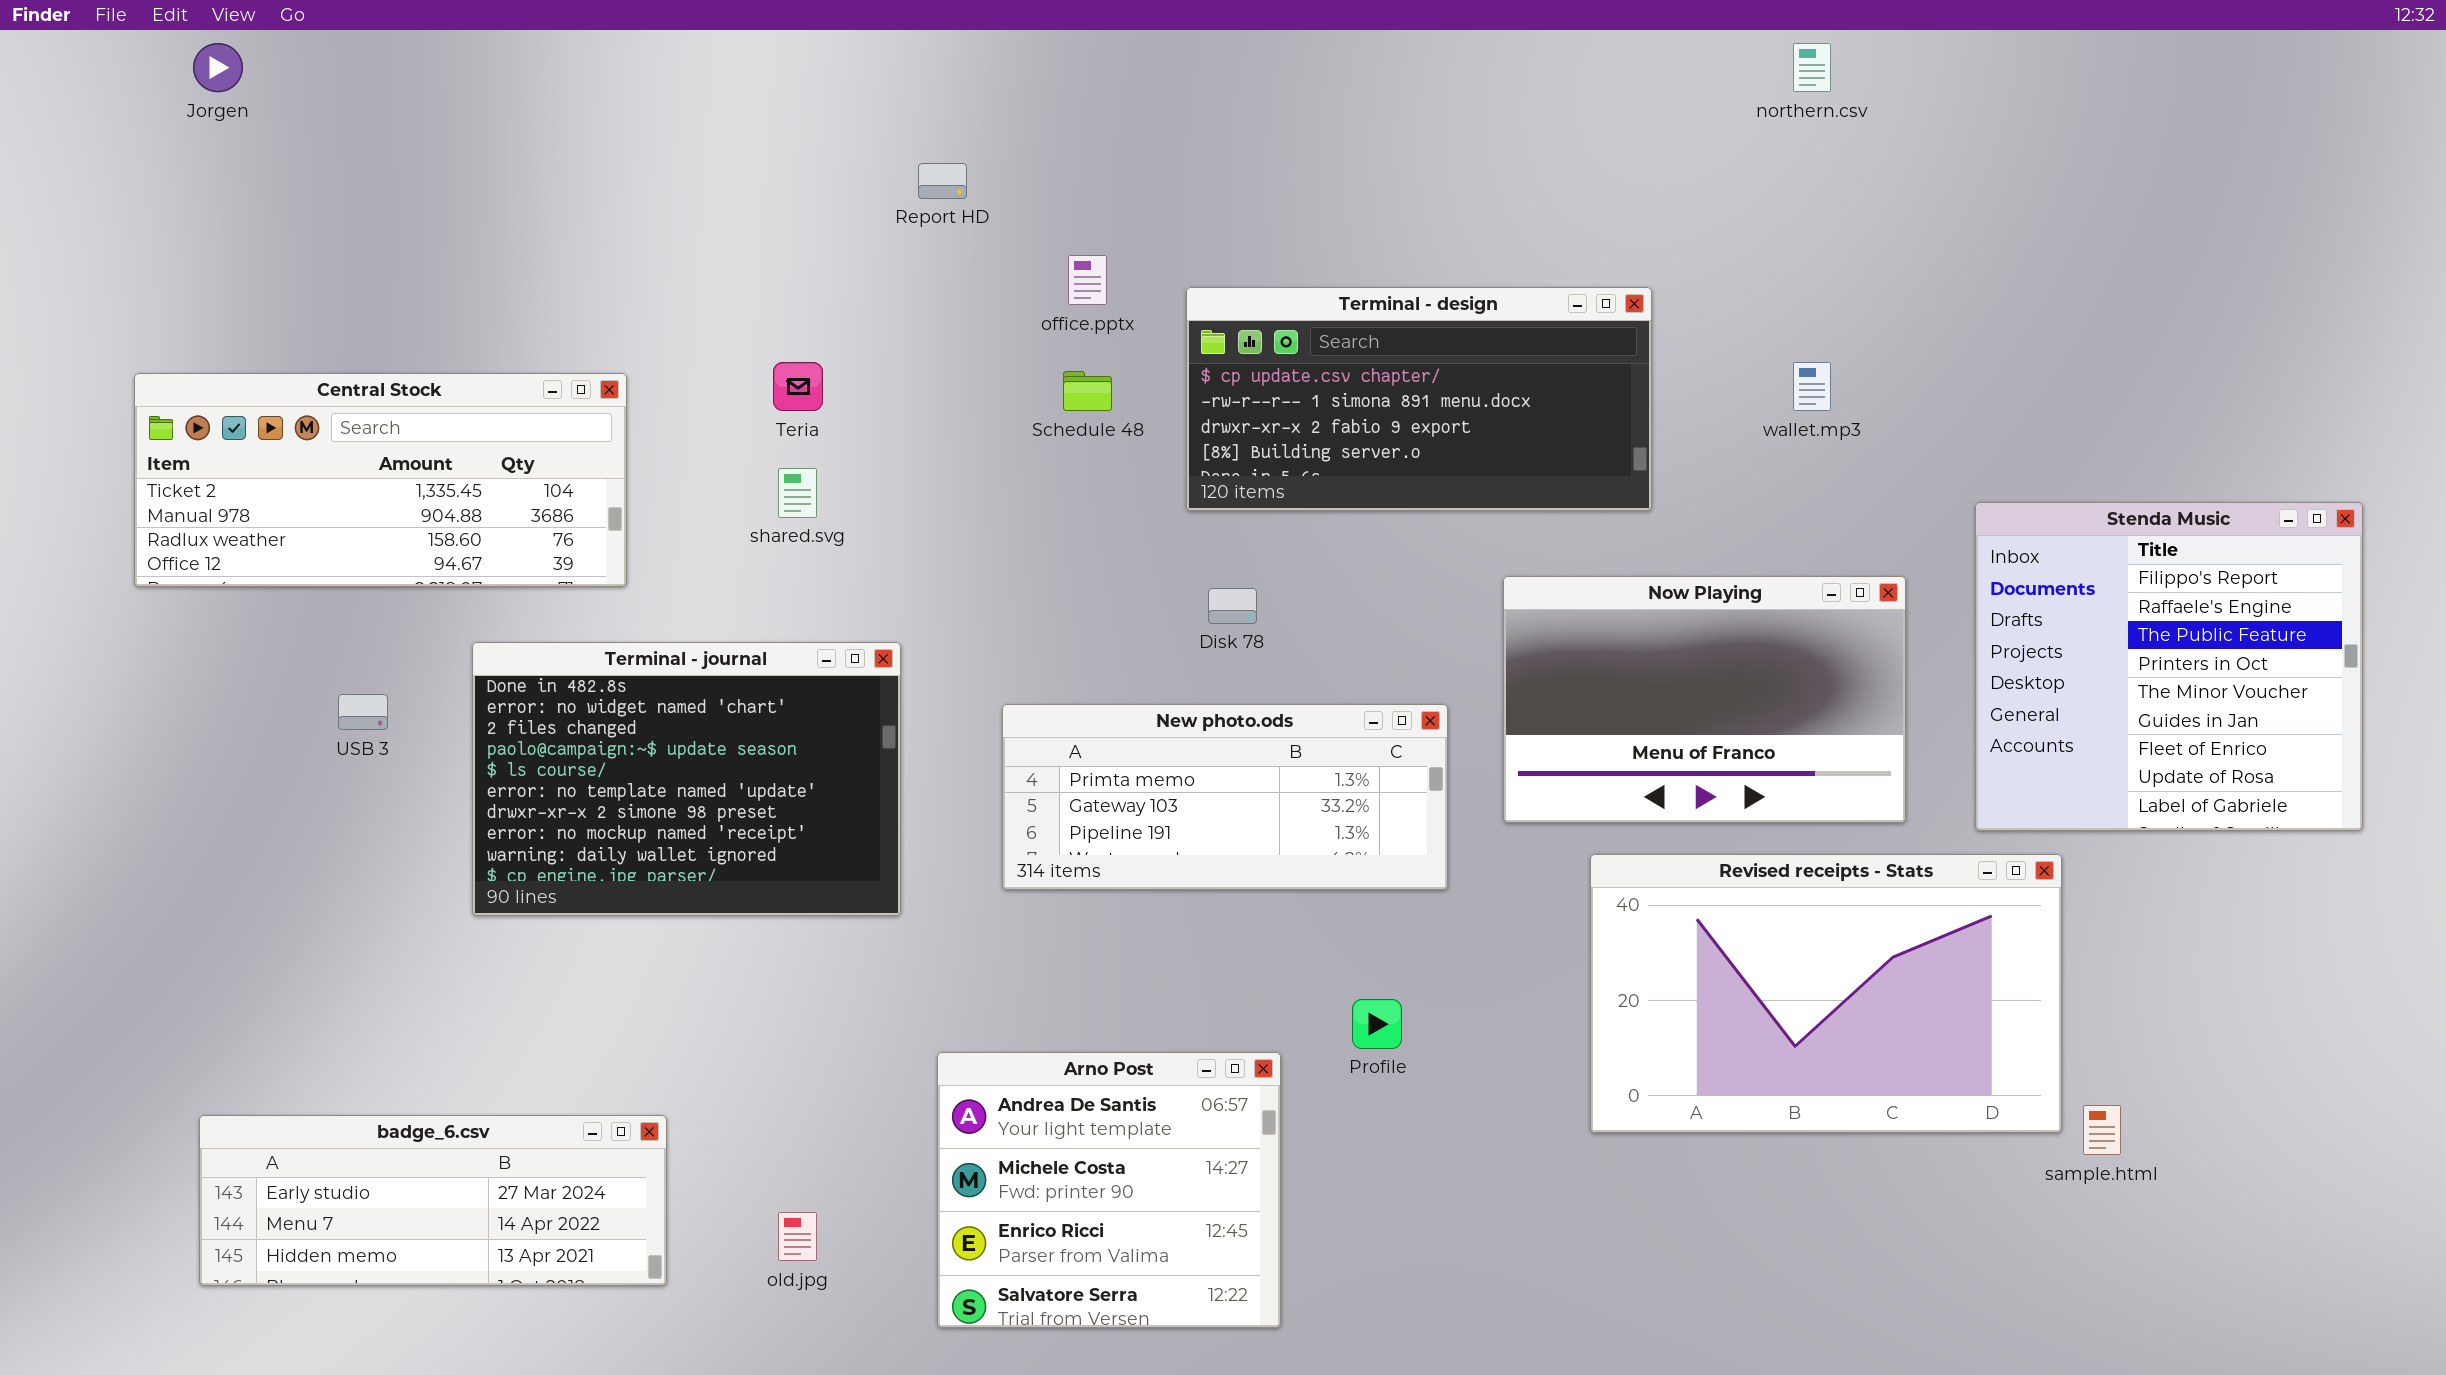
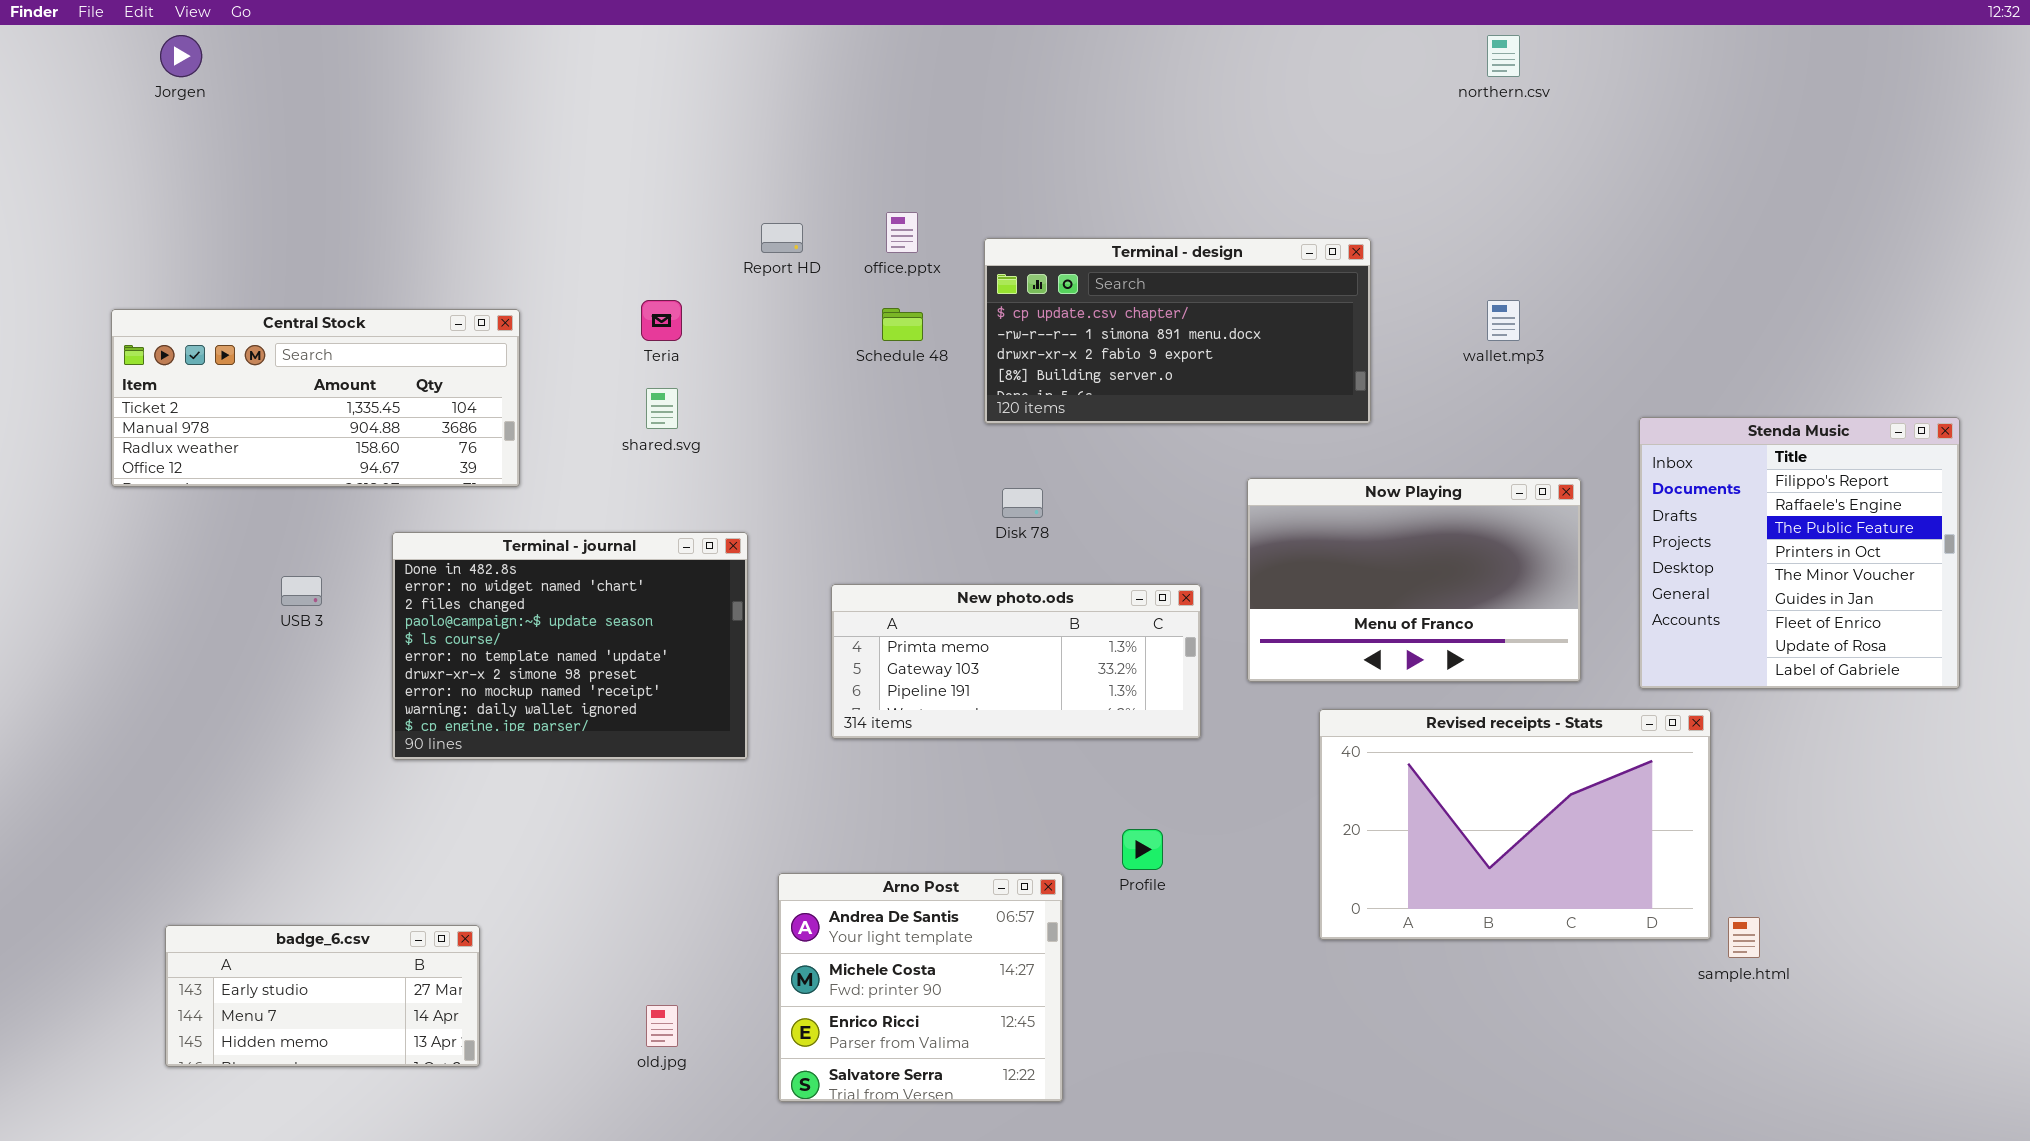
Report HD: [918,163,967,199] -> [761,223,803,253], moved
badge_6.csv: [199,1115,667,1286] -> [165,925,480,1067], resized

